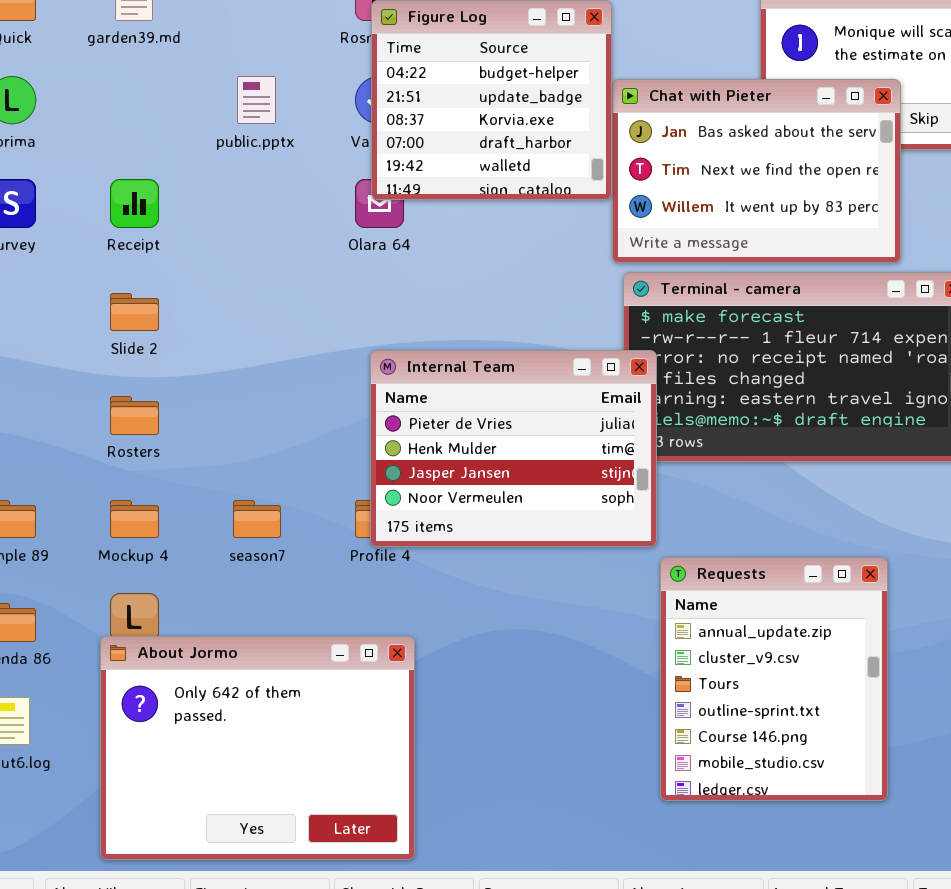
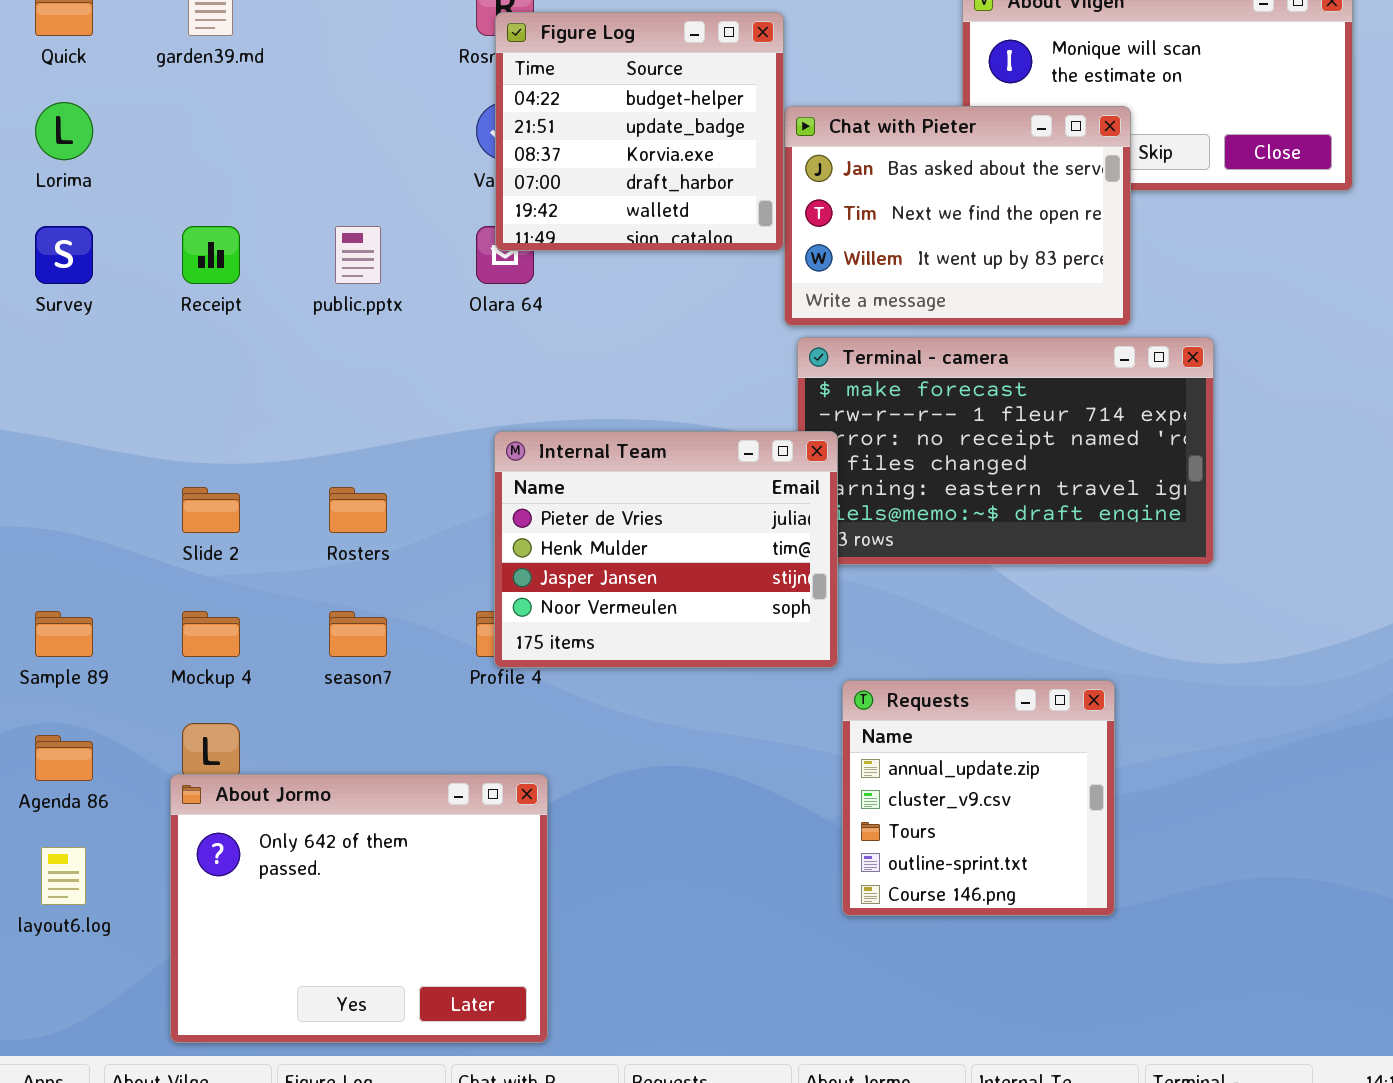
public.pptx: [237,76,276,124] -> [335,226,381,284], moved
Slide 2: [110,293,159,331] -> [182,487,240,533], moved
Rosters: [110,396,159,435] -> [329,487,387,533], moved
Requests: [660,557,888,801] -> [842,680,1115,916], resized

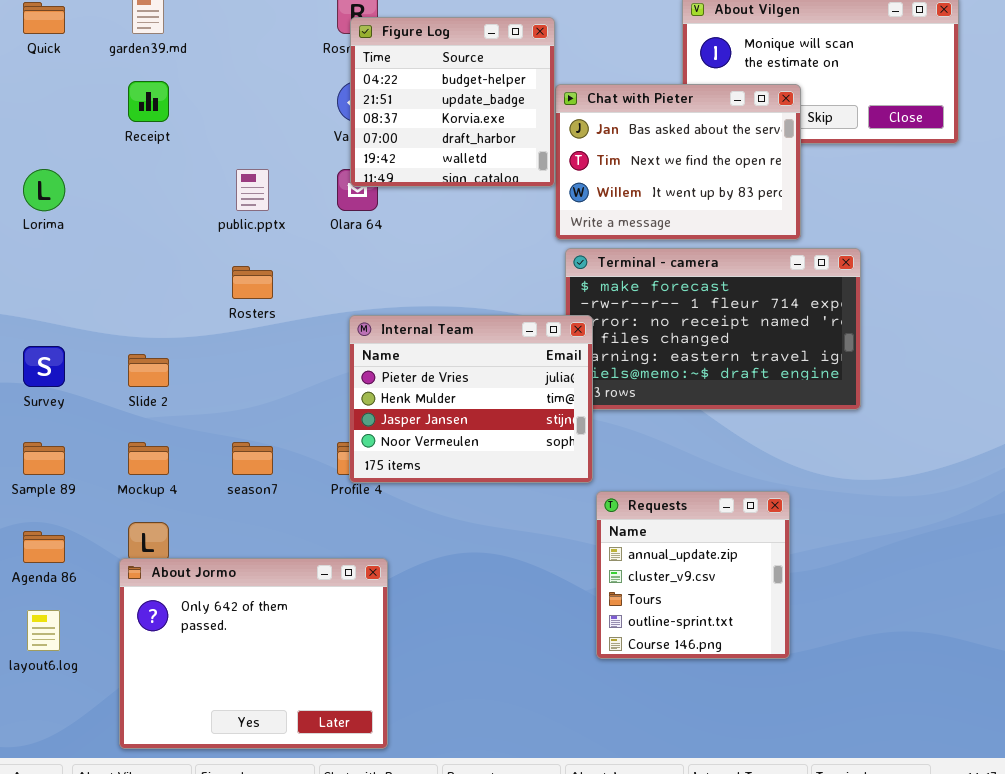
Lorima: [35,102,93,160] -> [23,169,65,211], moved
Survey: [35,226,93,284] -> [23,346,65,387], moved
Receipt: [182,226,240,284] -> [128,81,169,122], moved
Rosters: [329,487,387,533] -> [232,266,273,299], moved

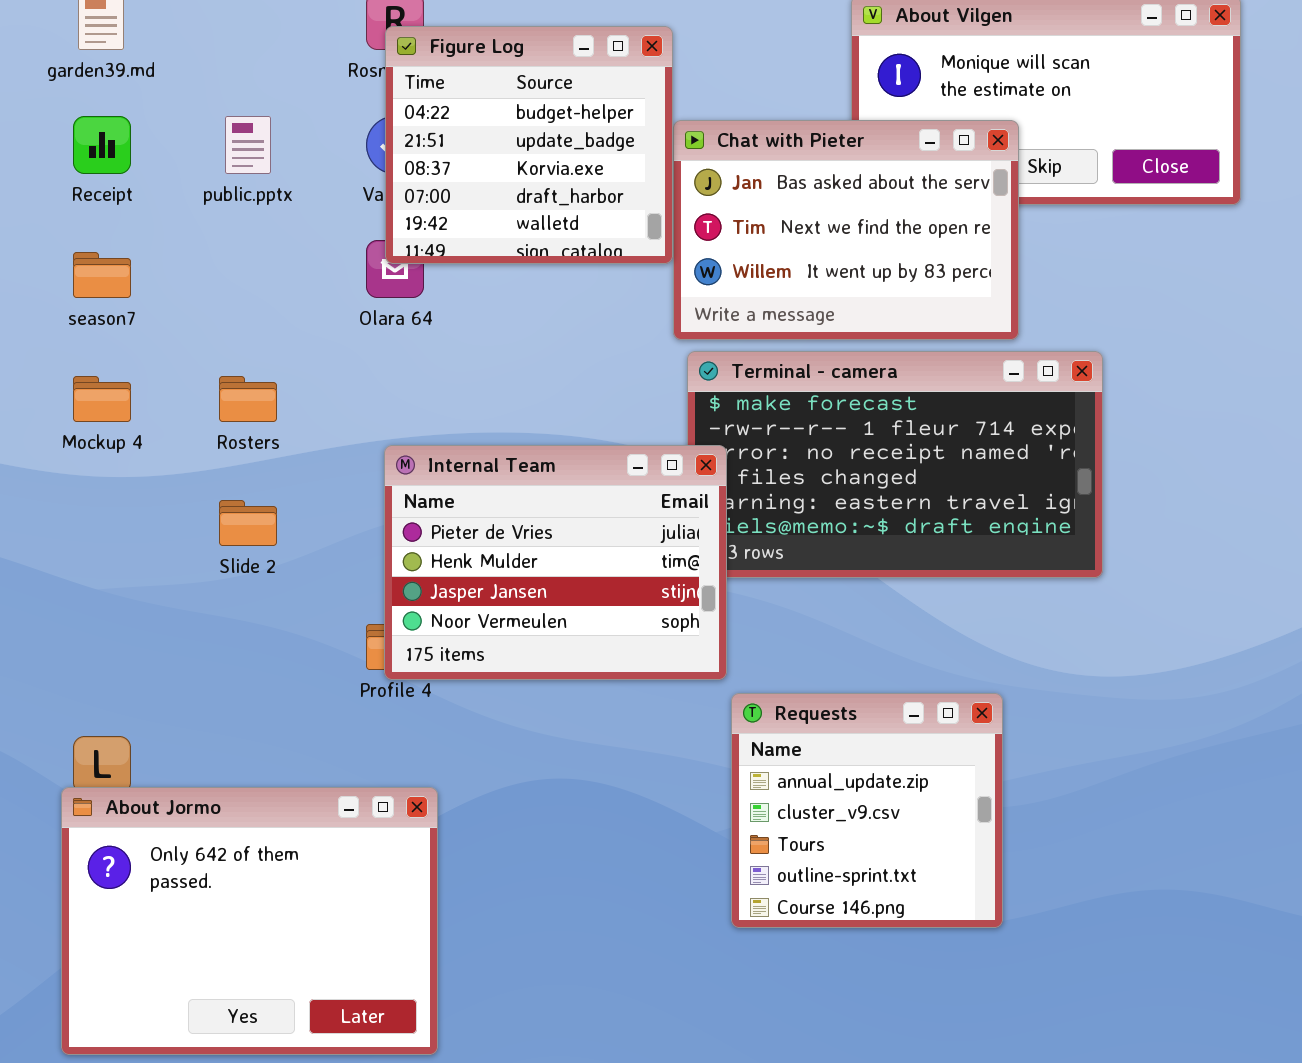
public.pptx: [236,169,269,211] -> [225,116,271,174], moved
Slide 2: [128,354,169,387] -> [219,500,277,546], moved
Mockup 4: [128,442,169,475] -> [73,376,131,422], moved
season7: [232,442,273,475] -> [73,252,131,298], moved

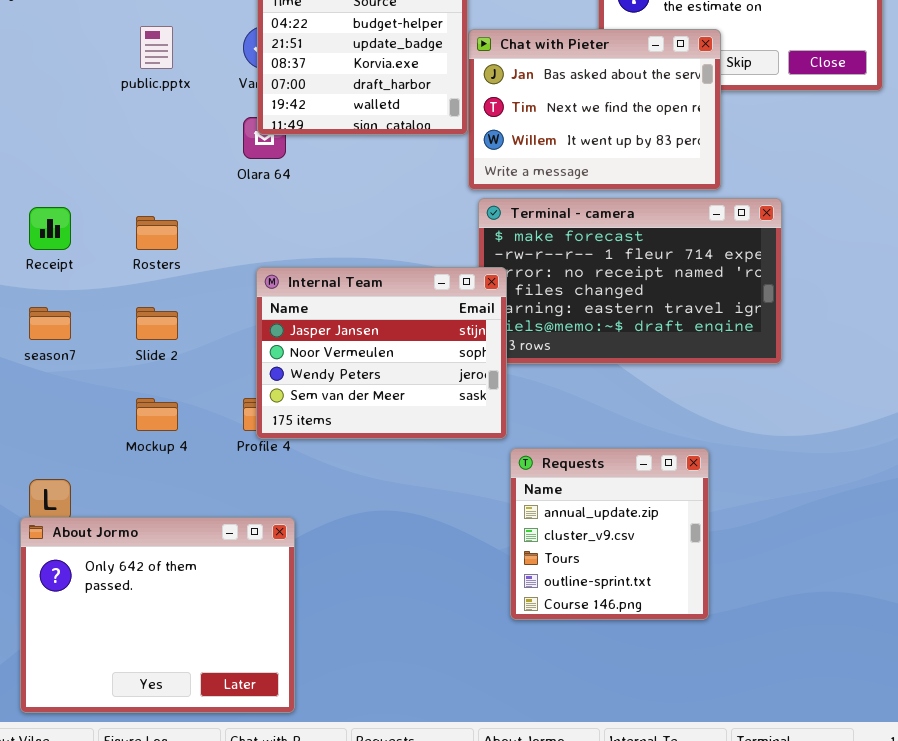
Receipt: [73,116,131,174] -> [29,207,71,250], moved
season7: [73,252,131,298] -> [29,307,71,340], moved
Mockup 4: [73,376,131,422] -> [136,398,178,431], moved
Internal Team: [384,445,727,680] -> [256,267,507,439], scrolled down 2 rows

